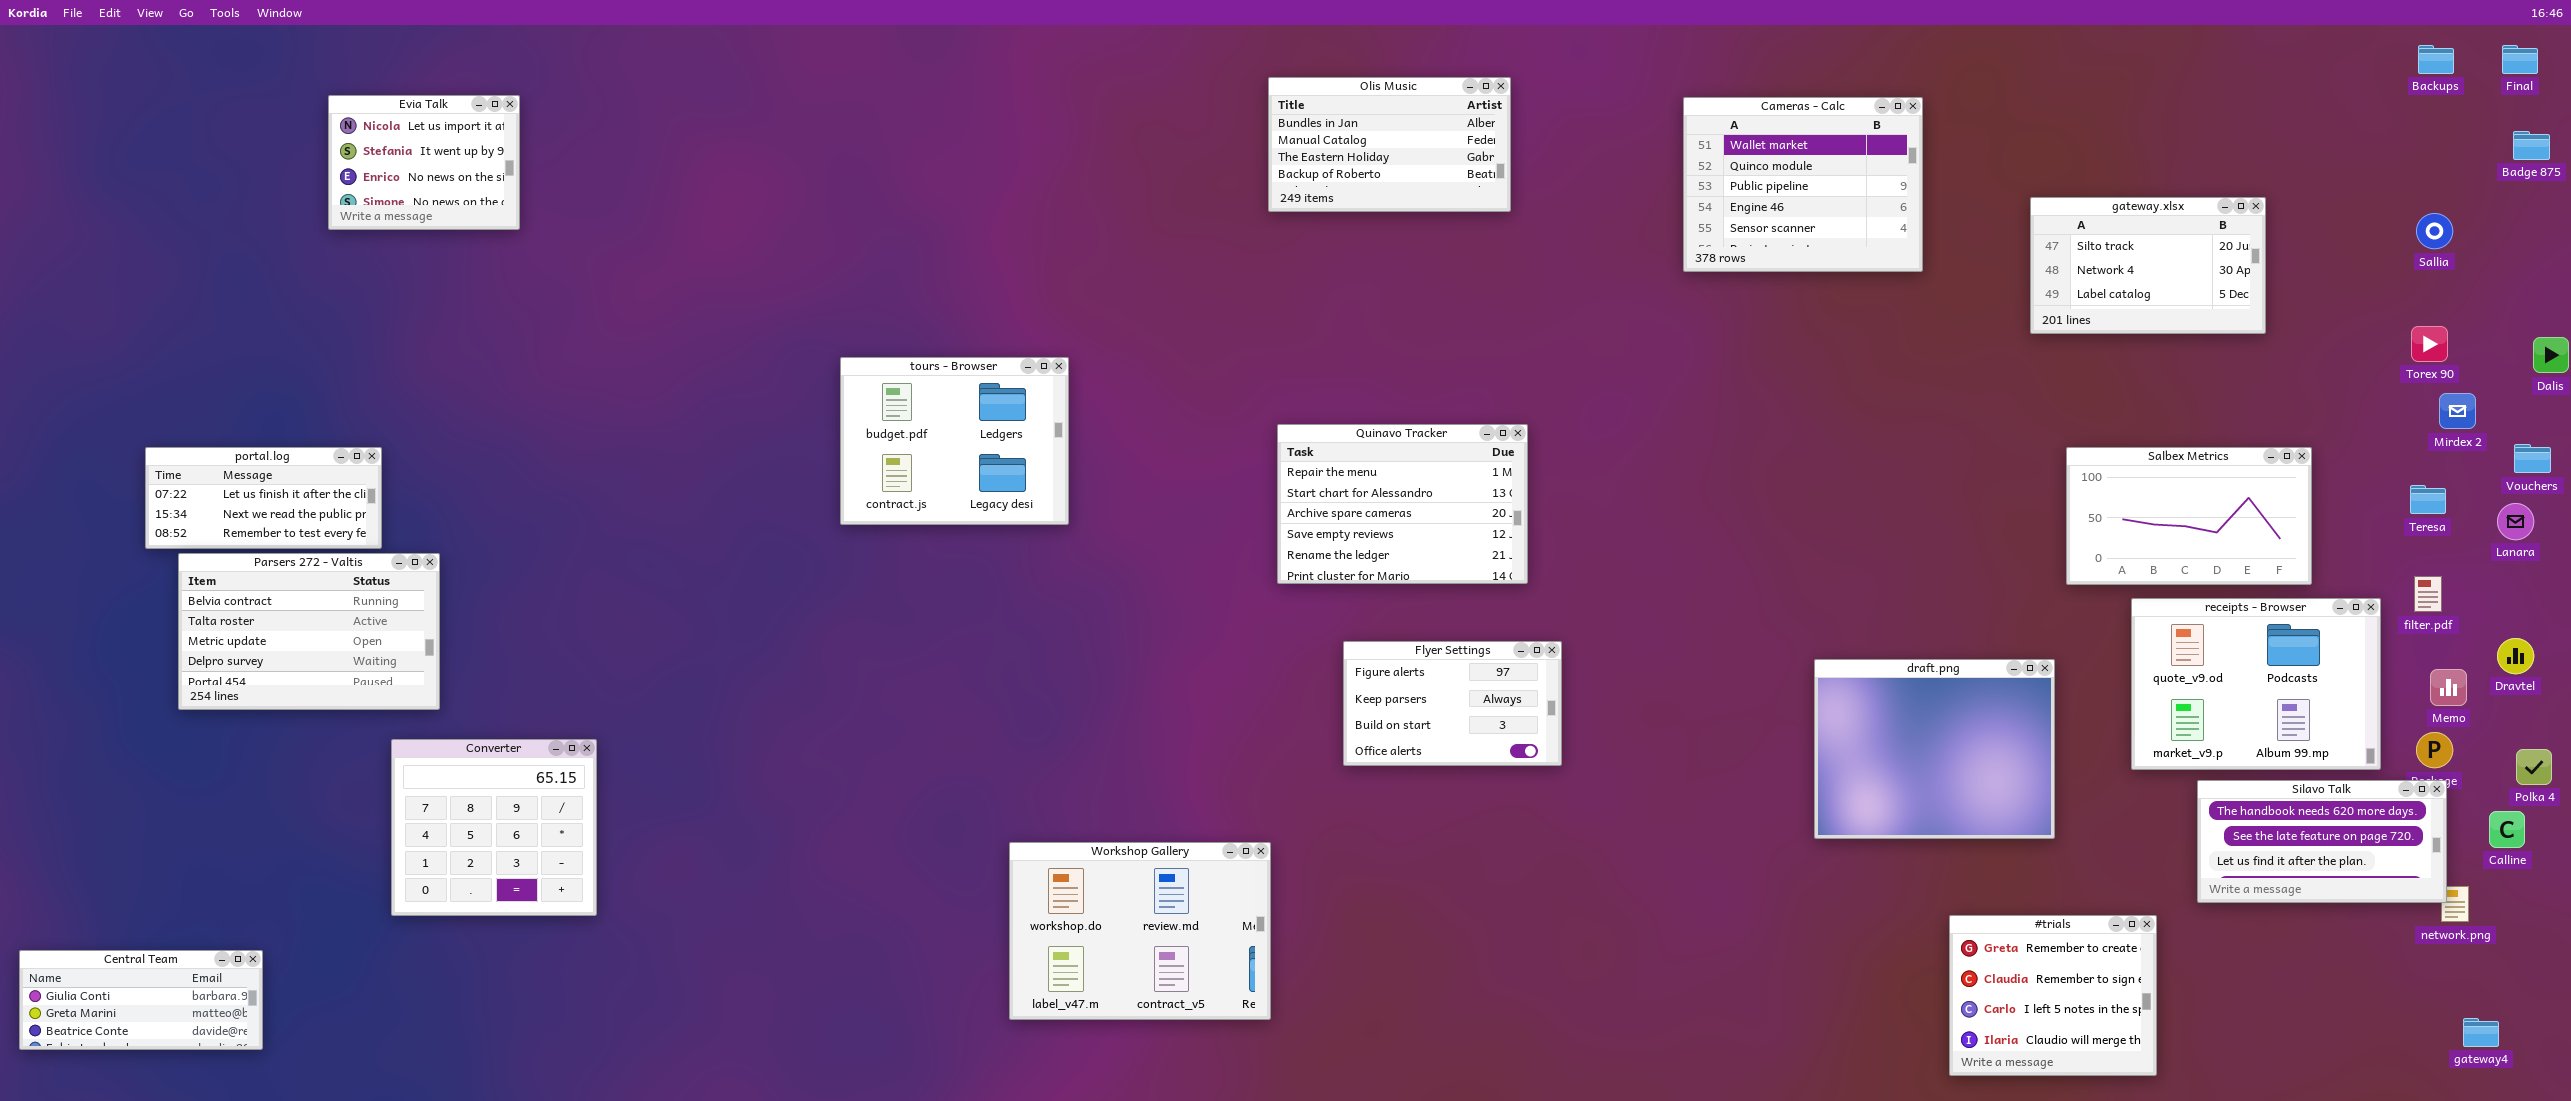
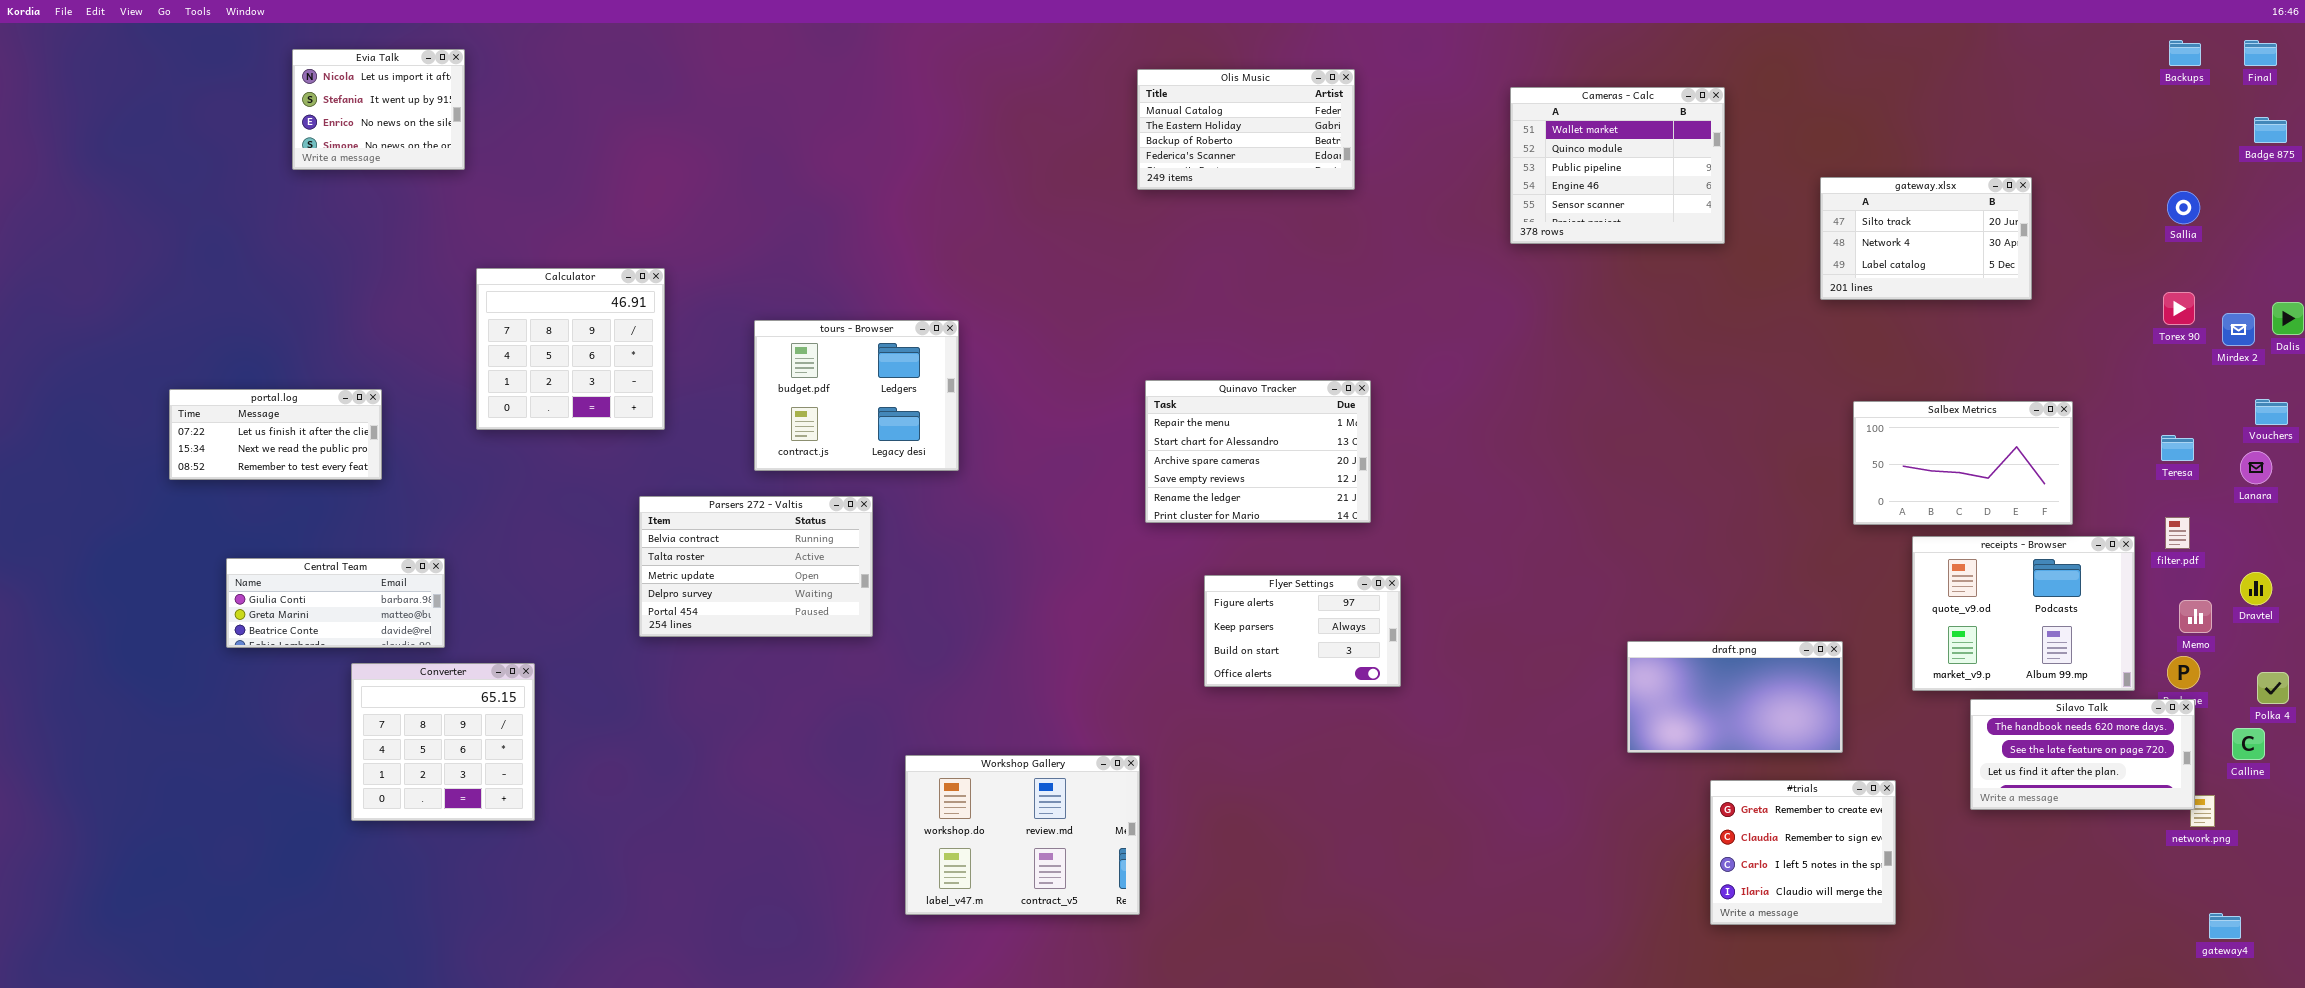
Olis Music: [1268,77,1511,212] -> [1137,69,1355,190], scrolled down 1 row
Evia Talk: [328,95,520,230] -> [292,49,465,170], moved
Calculator: none -> [476,268,665,430], opened
Mirdex 2: [2439,393,2476,429] -> [2222,313,2255,346], moved
portal.log: [145,447,382,549] -> [169,389,382,480], moved
Parsers 272 - Valtis: [178,553,440,710] -> [639,496,873,637], moved
draft.png: [1814,659,2055,839] -> [1627,641,1843,753], resized
#trials: [1949,915,2157,1076] -> [1710,780,1896,925], moved
Central Team: [19,950,263,1050] -> [226,558,445,648], moved

